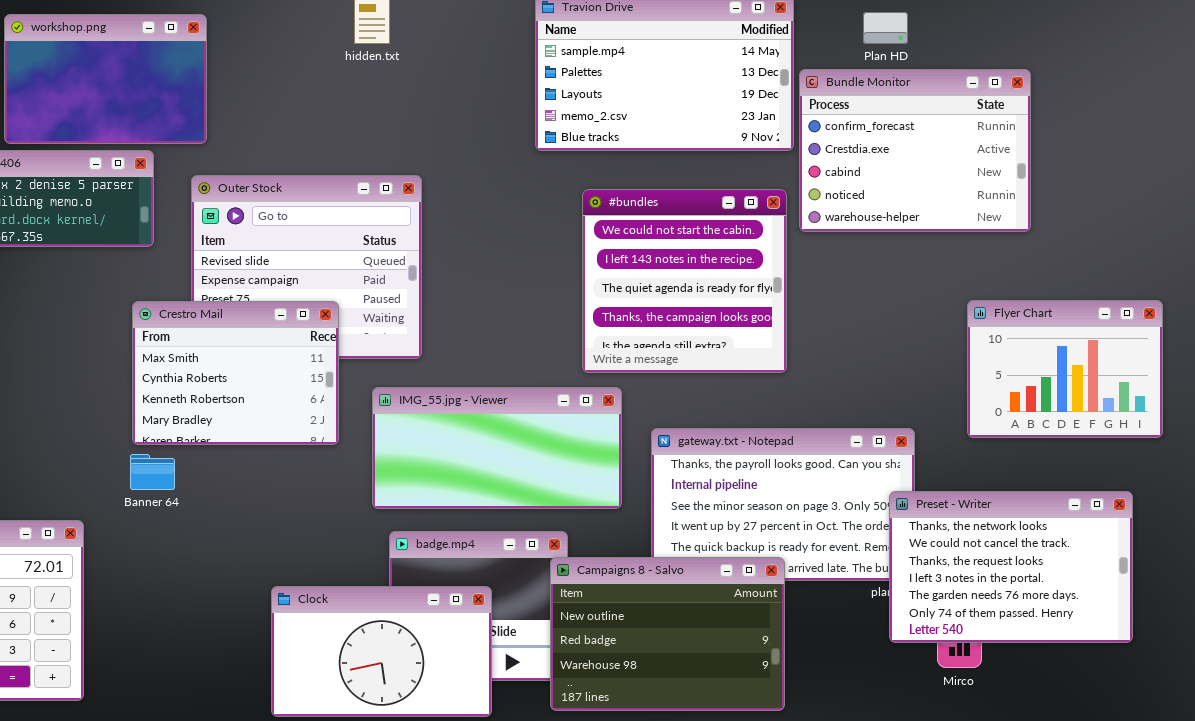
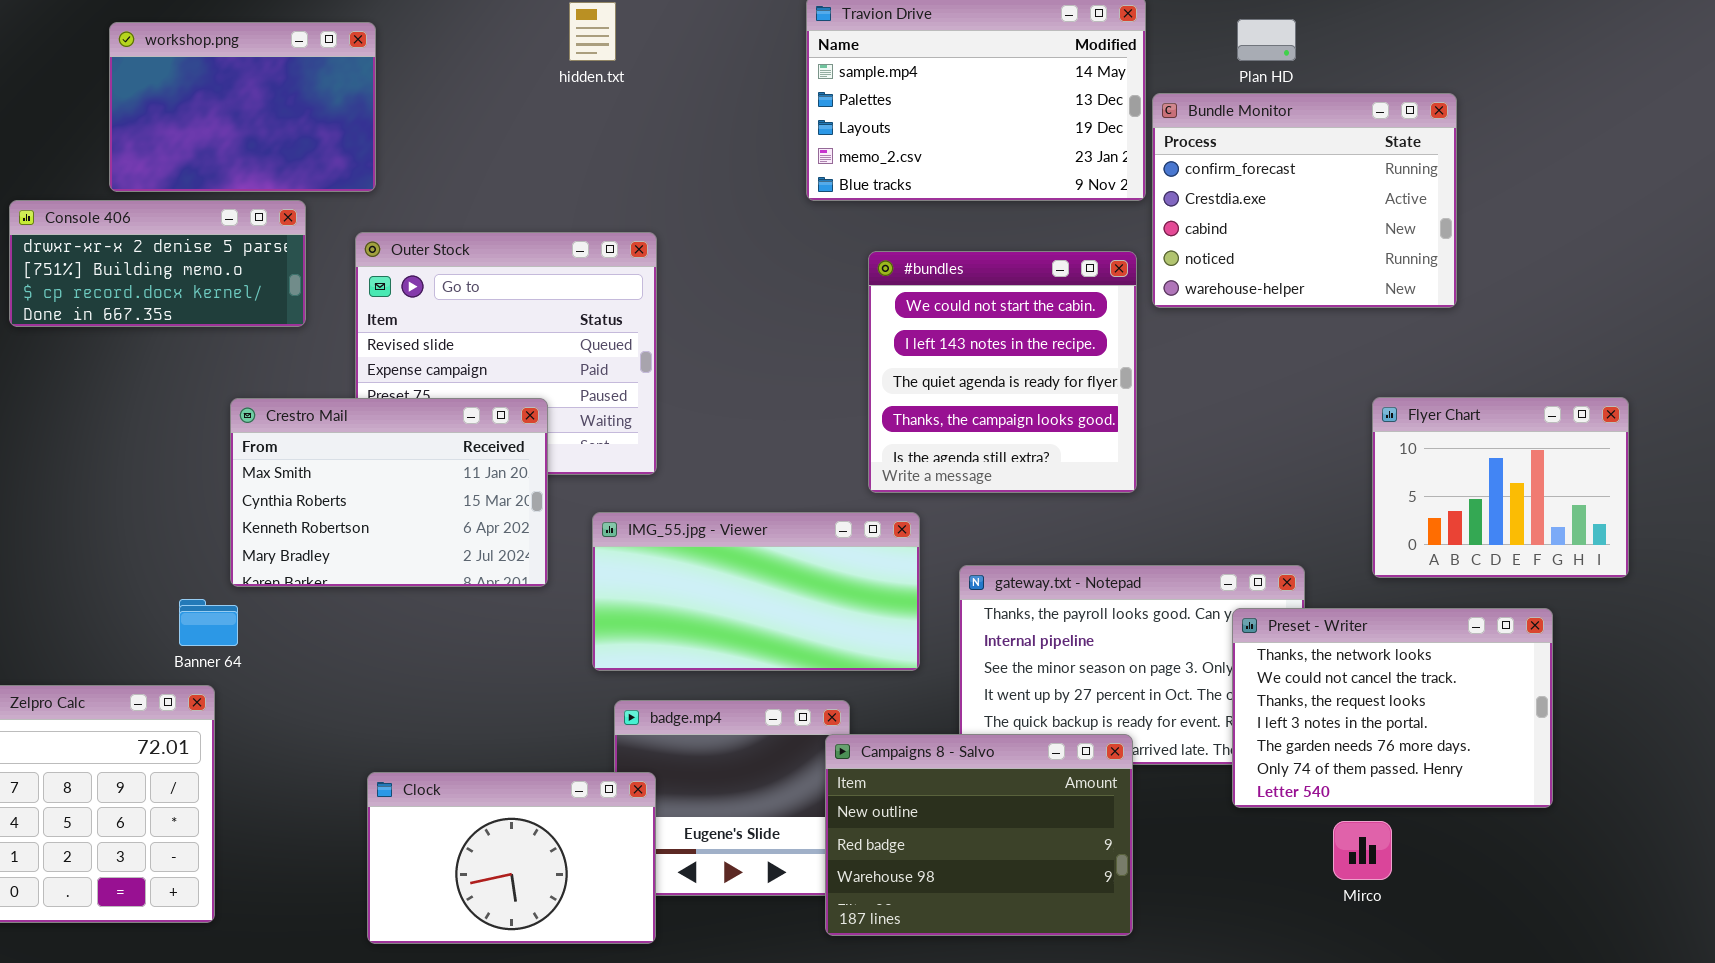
Crestro Mail: [132,301,339,445] -> [230,398,548,587], resized
Banner 64: [130,454,175,490] -> [179,599,238,646], moved
Preset - Writer: [889,491,1133,643] -> [1232,608,1553,808], moved
Clock: [271,586,492,717] -> [367,772,656,944], moved

